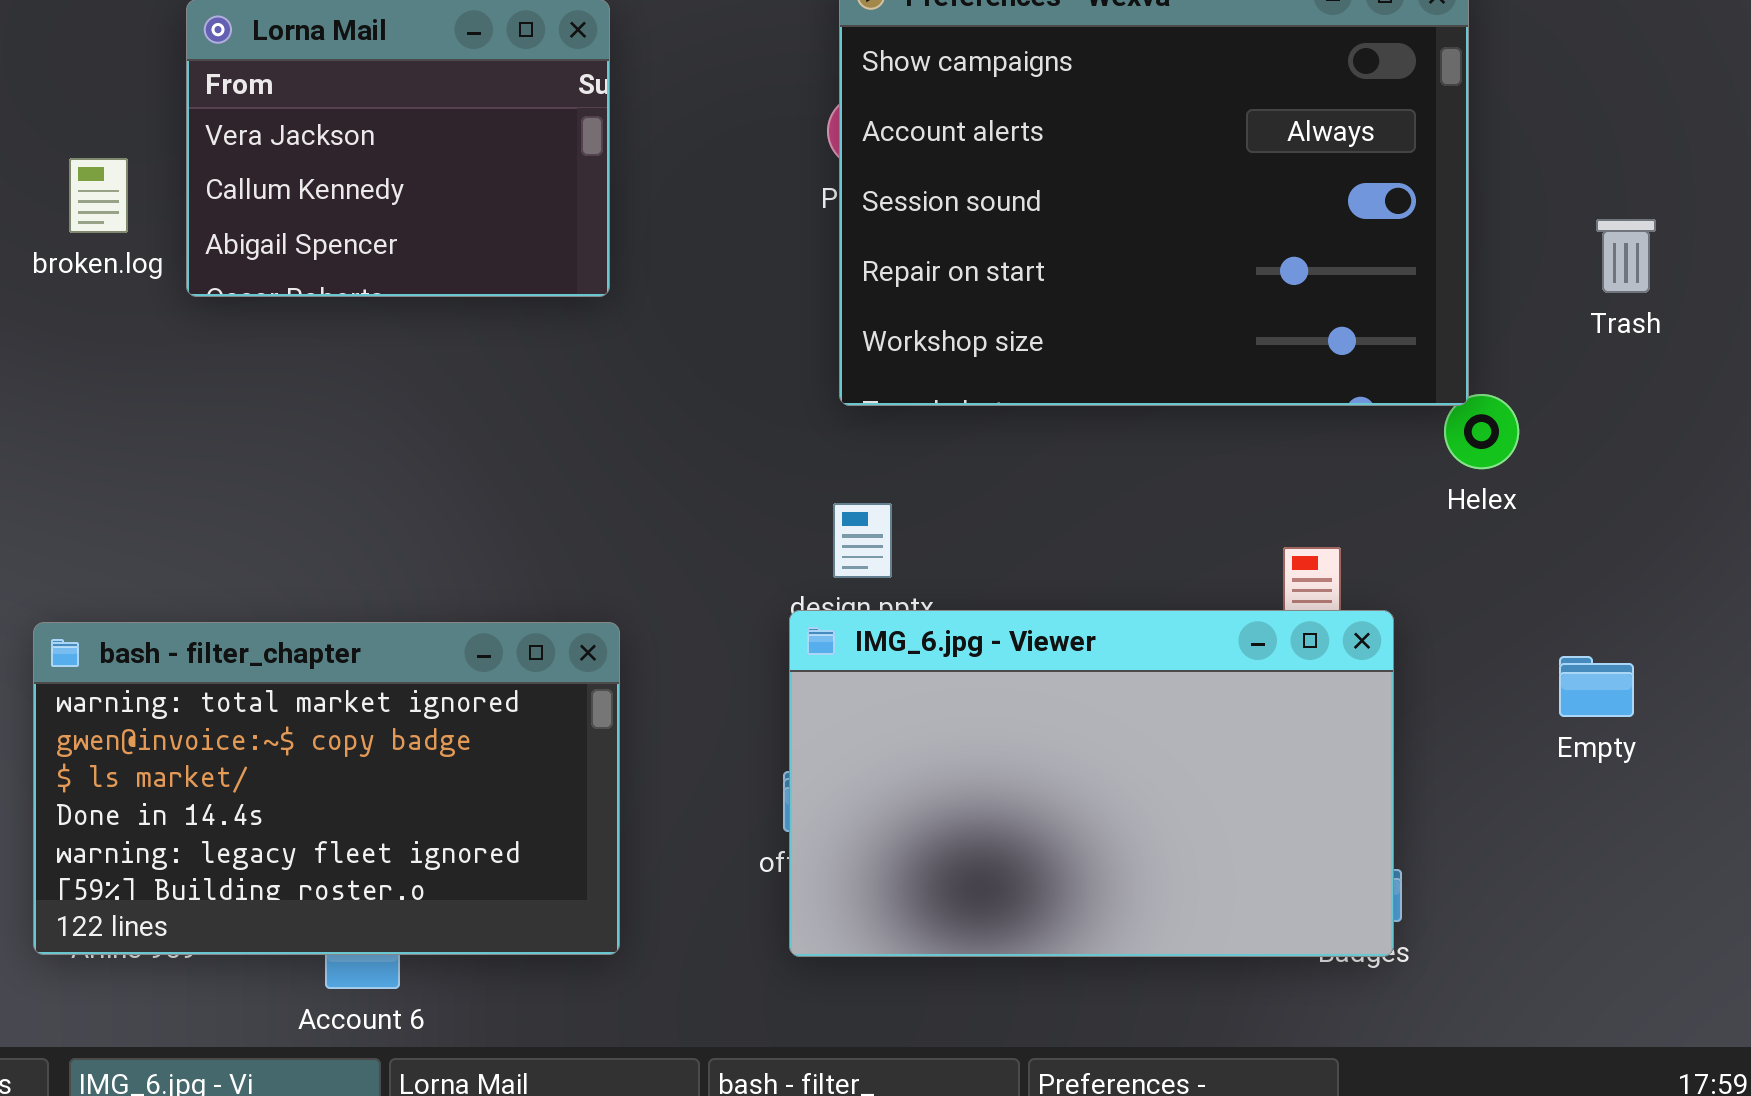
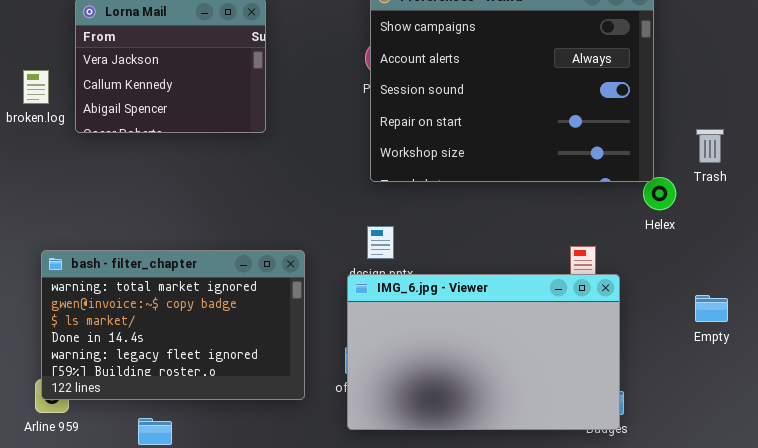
Trash: [1596,219,1656,293] -> [696,129,724,163], moved
bash - filter_chapter: [33,622,620,955] -> [41,250,305,400], moved

